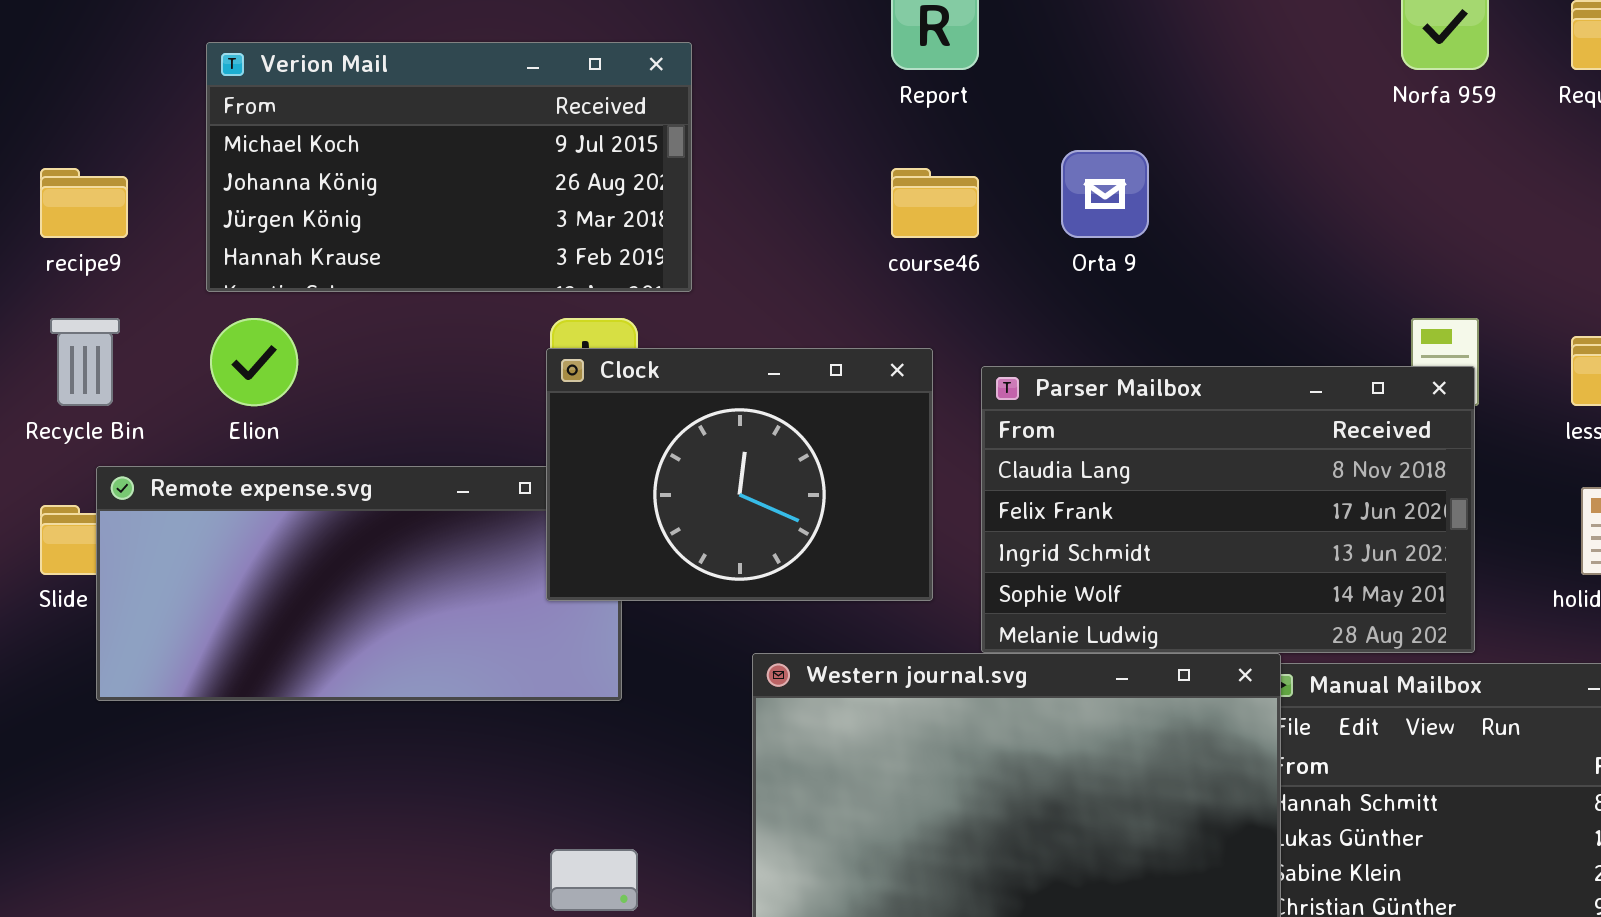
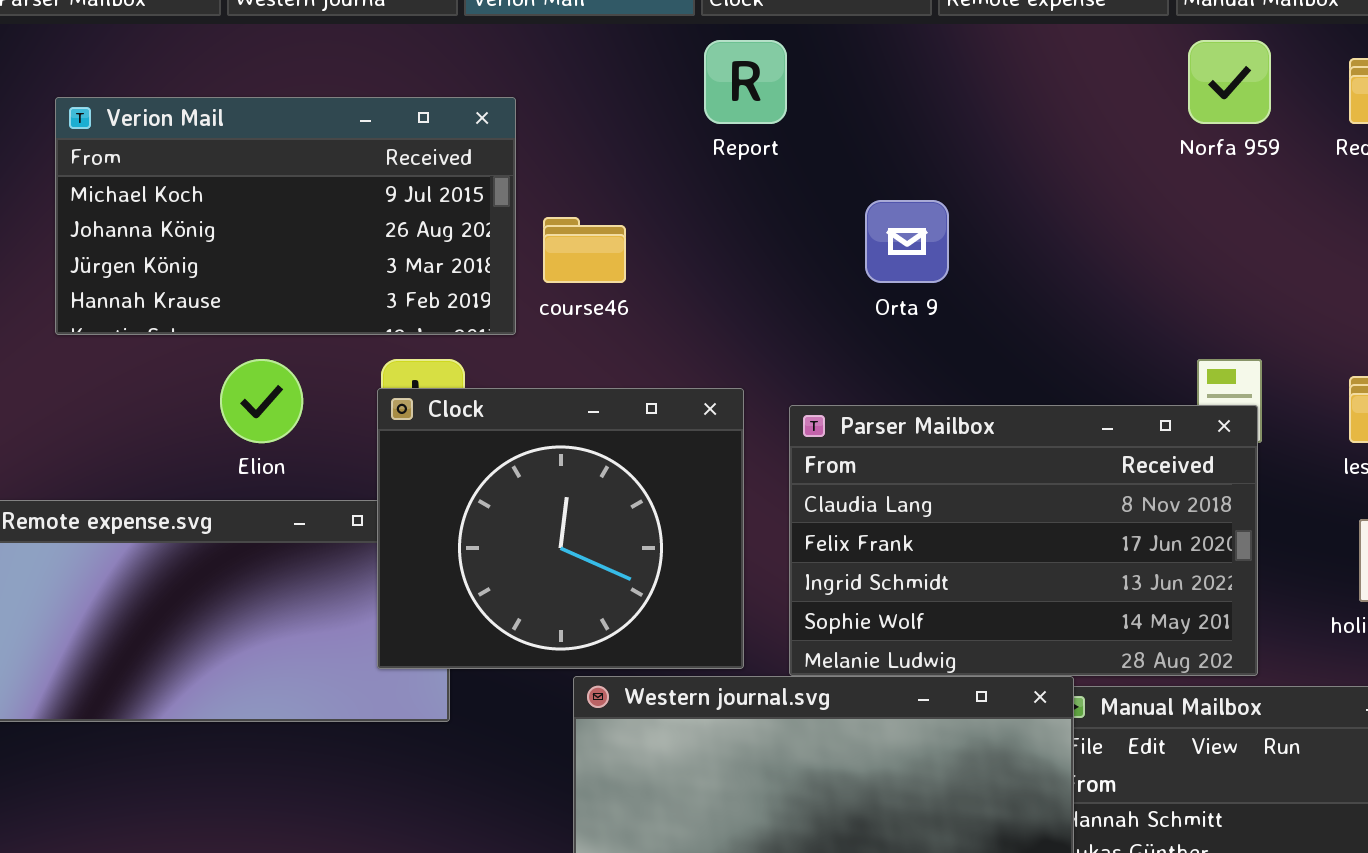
course46: [891,168,979,238] -> [543,217,626,283], moved
Elion: [210,318,298,406] -> [220,359,303,443], moved
Clock: [546,348,933,601] -> [377,388,744,669], resized

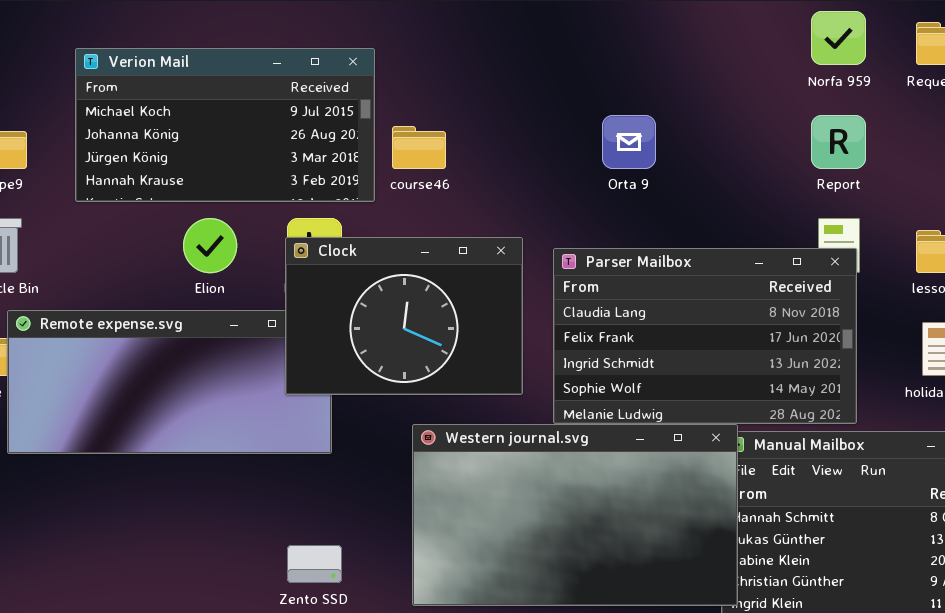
Report: [704,40,787,124] -> [811,115,866,169], moved
Clock: [377,388,744,669] -> [285,237,523,395], resized

